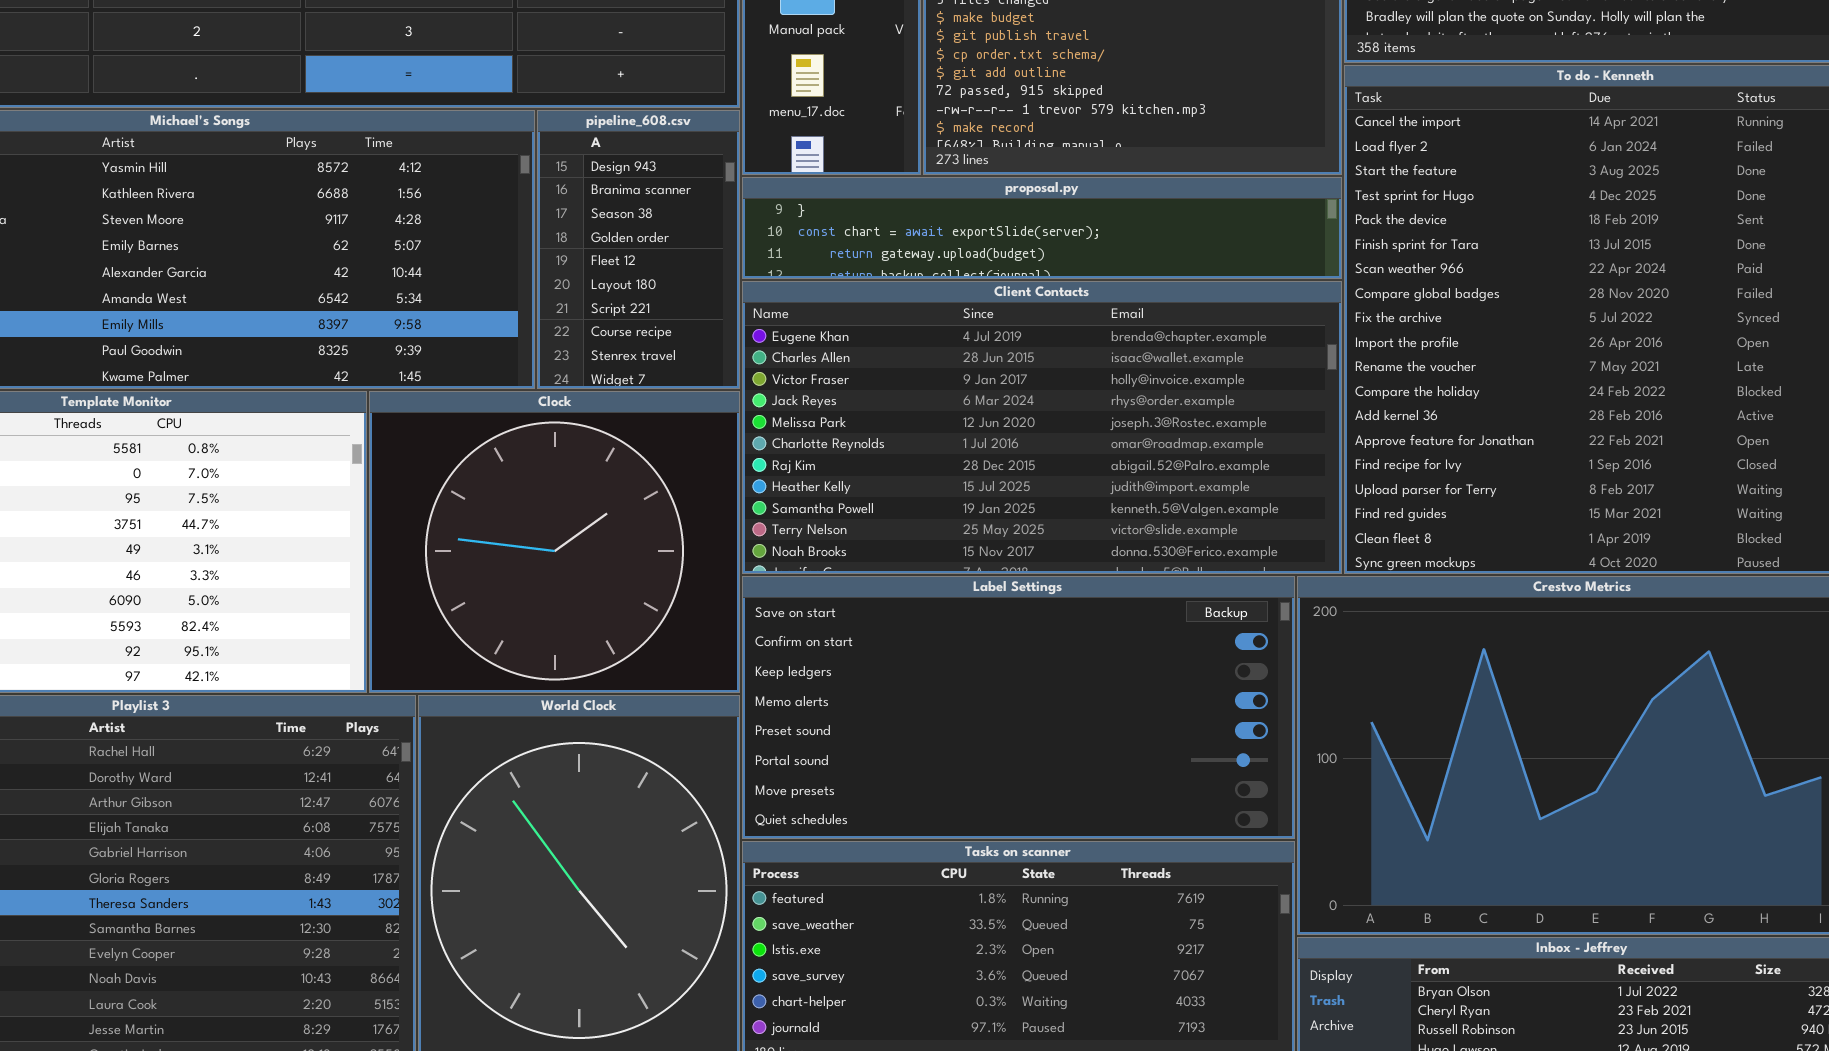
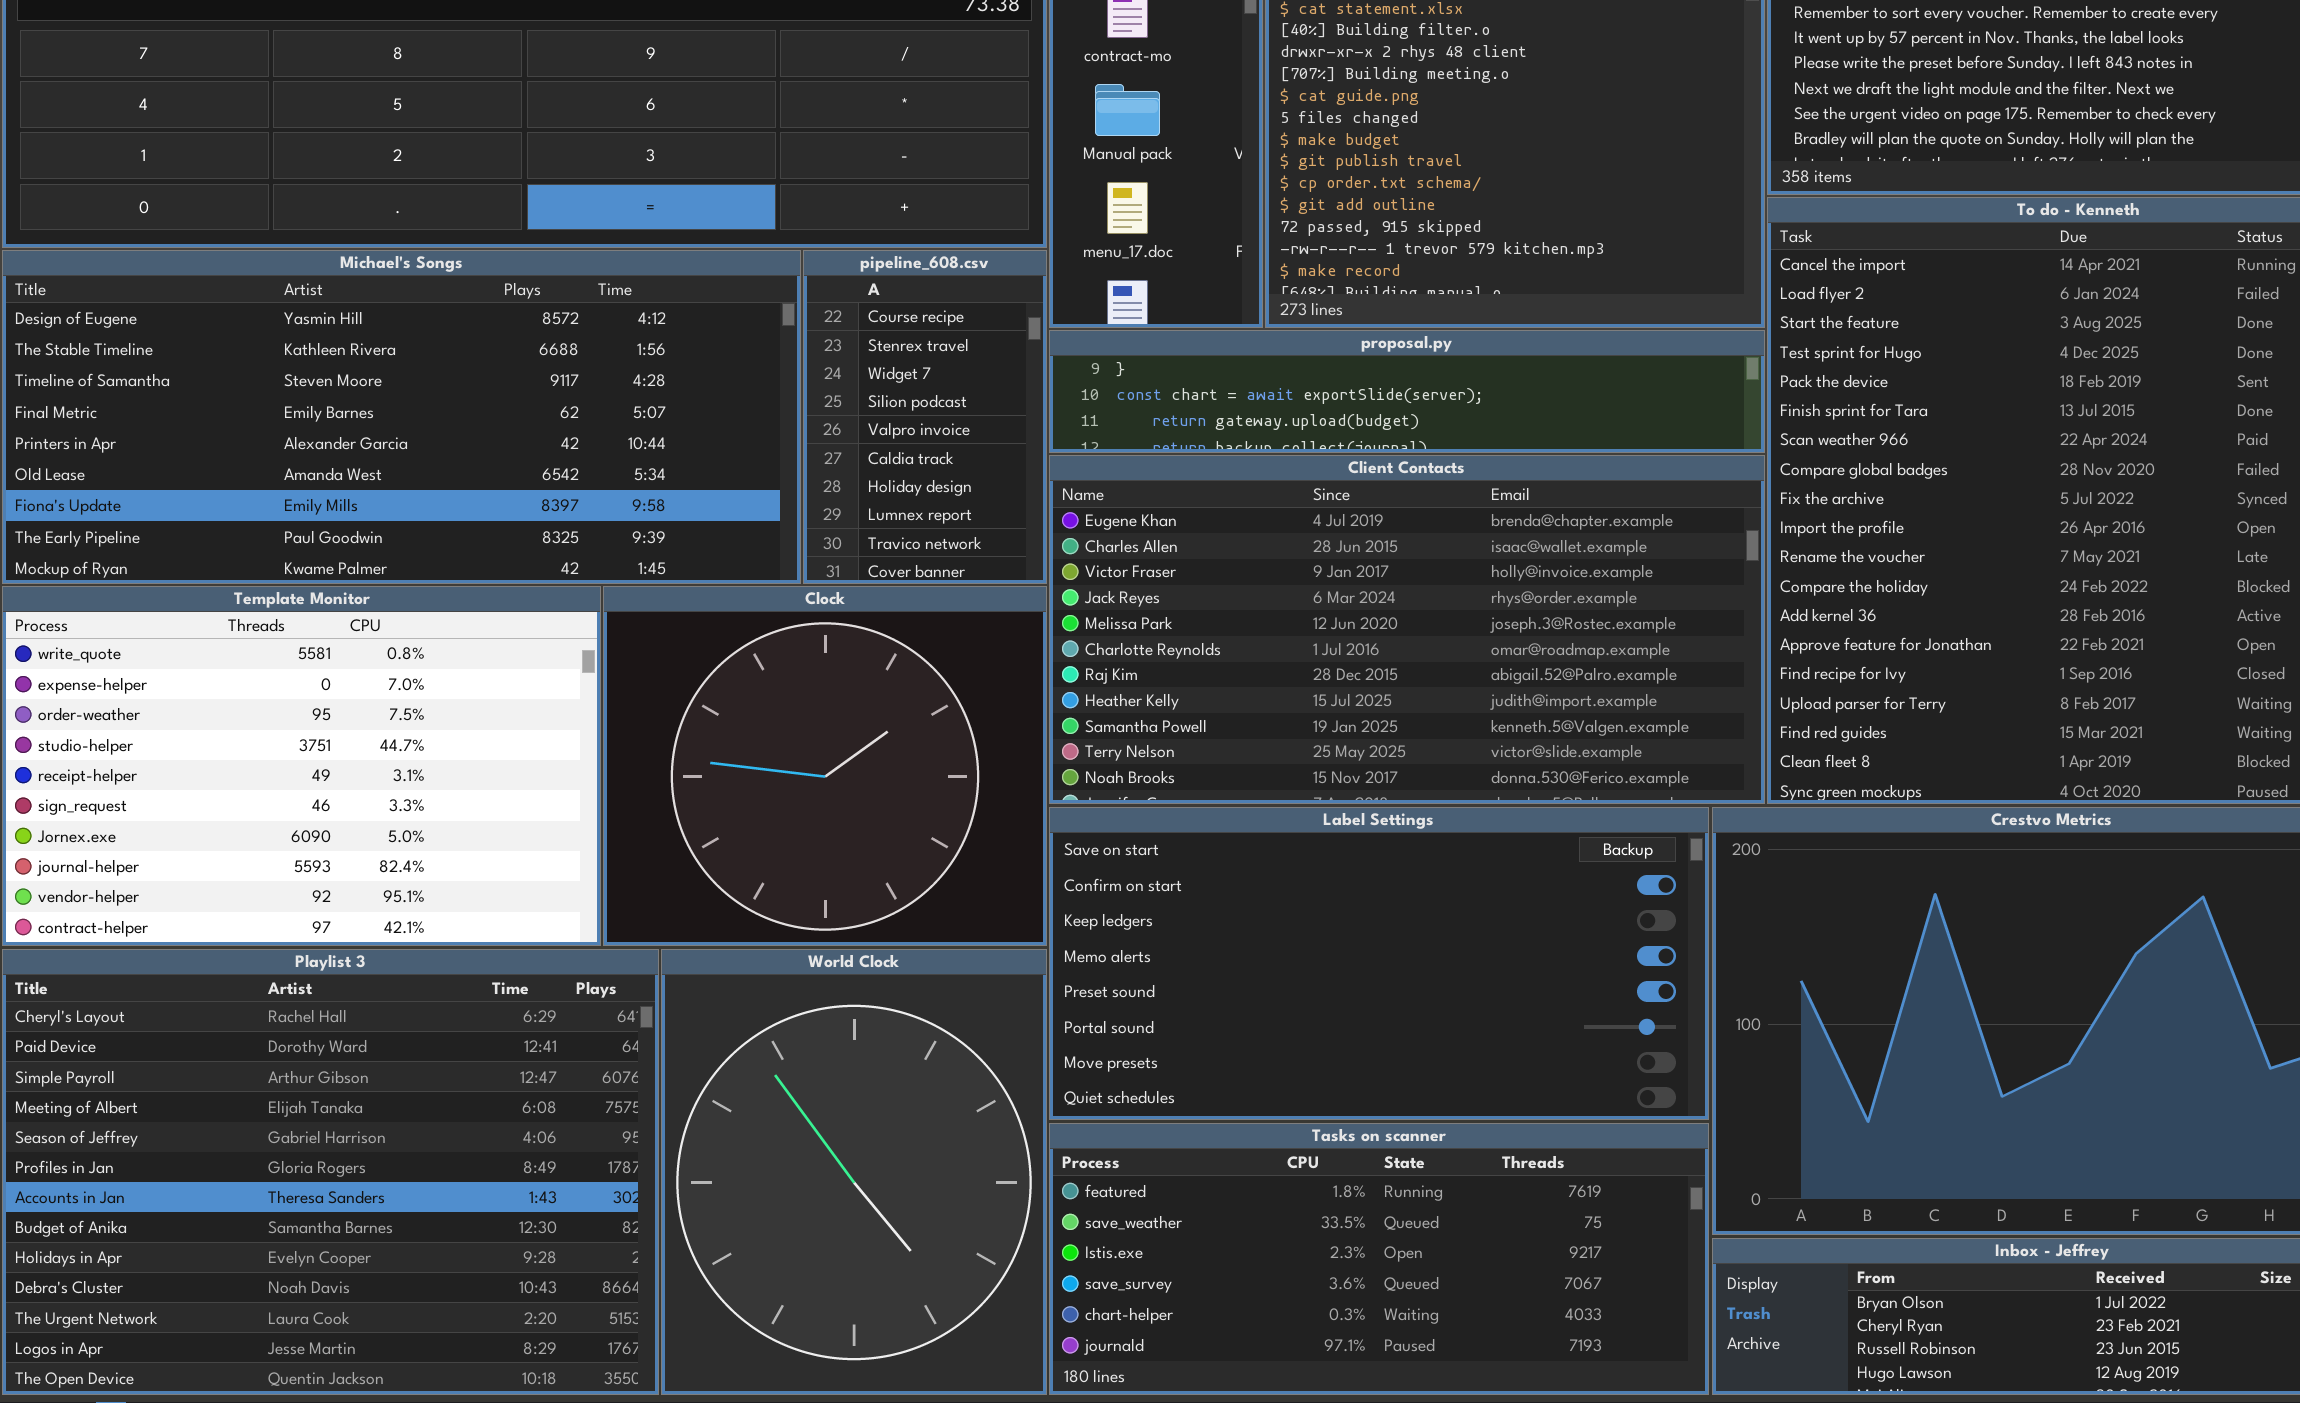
pipeline_608.csv: [537,110,740,389] -> [803,250,1047,584], scrolled down 7 rows

